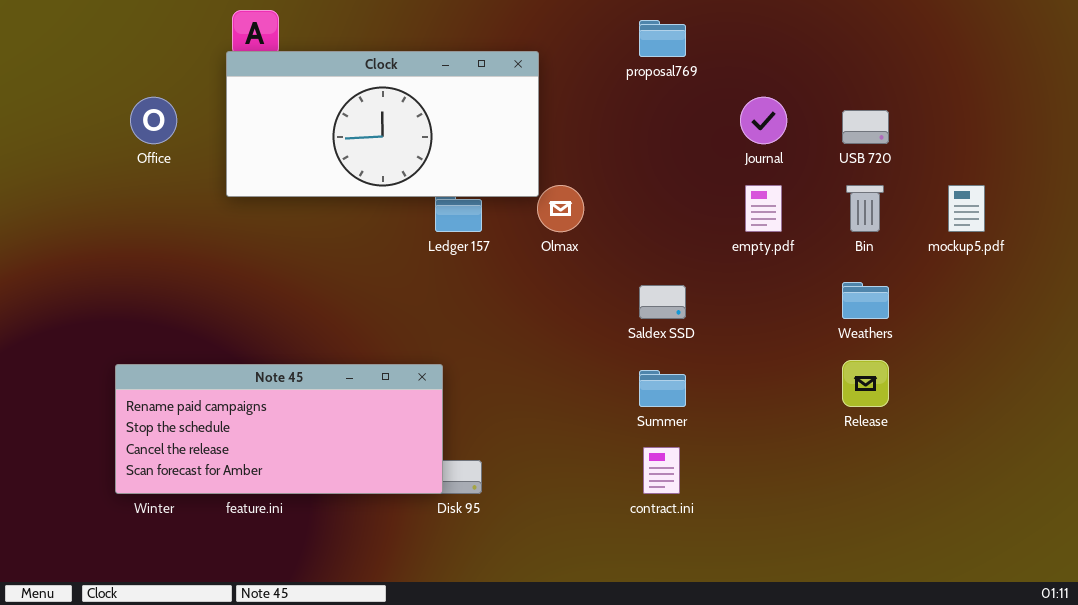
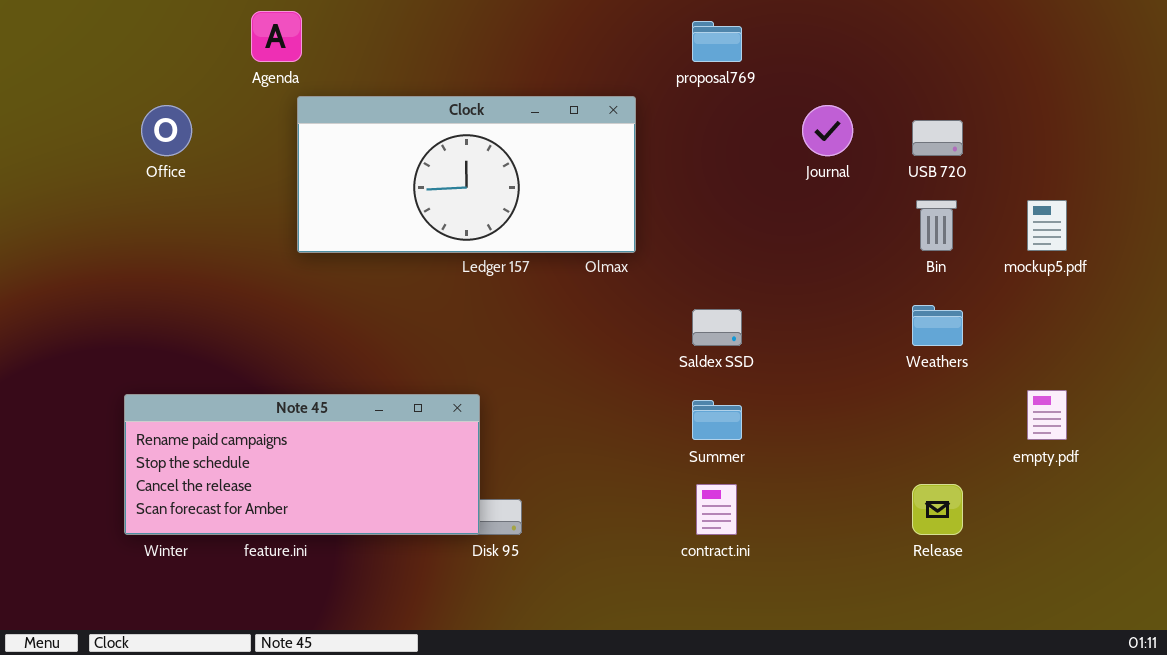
Clock: [226,51,539,197] -> [297,96,636,253], moved
empty.pdf: [745,185,782,232] -> [1027,390,1067,440], moved
Release: [842,360,889,407] -> [912,484,963,535], moved

